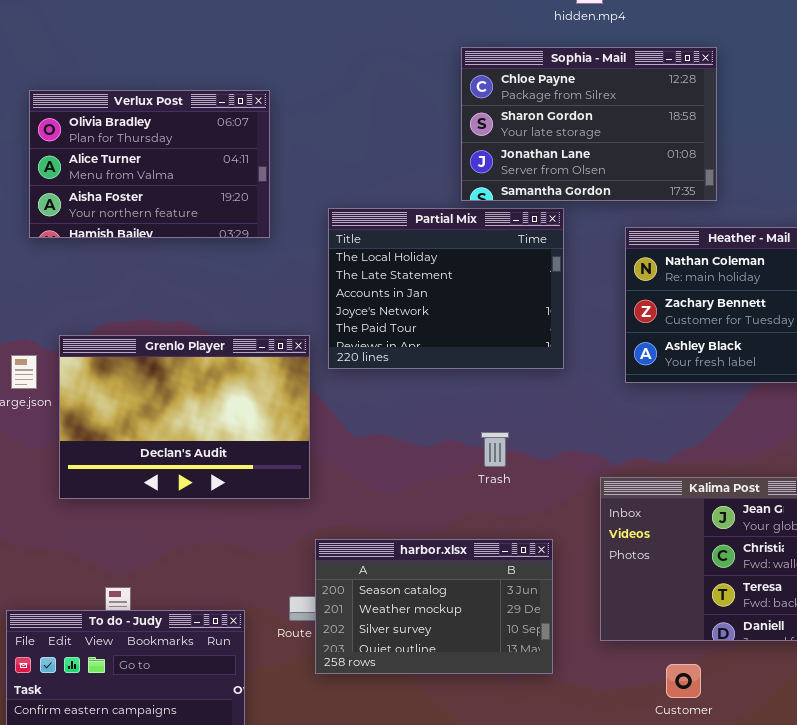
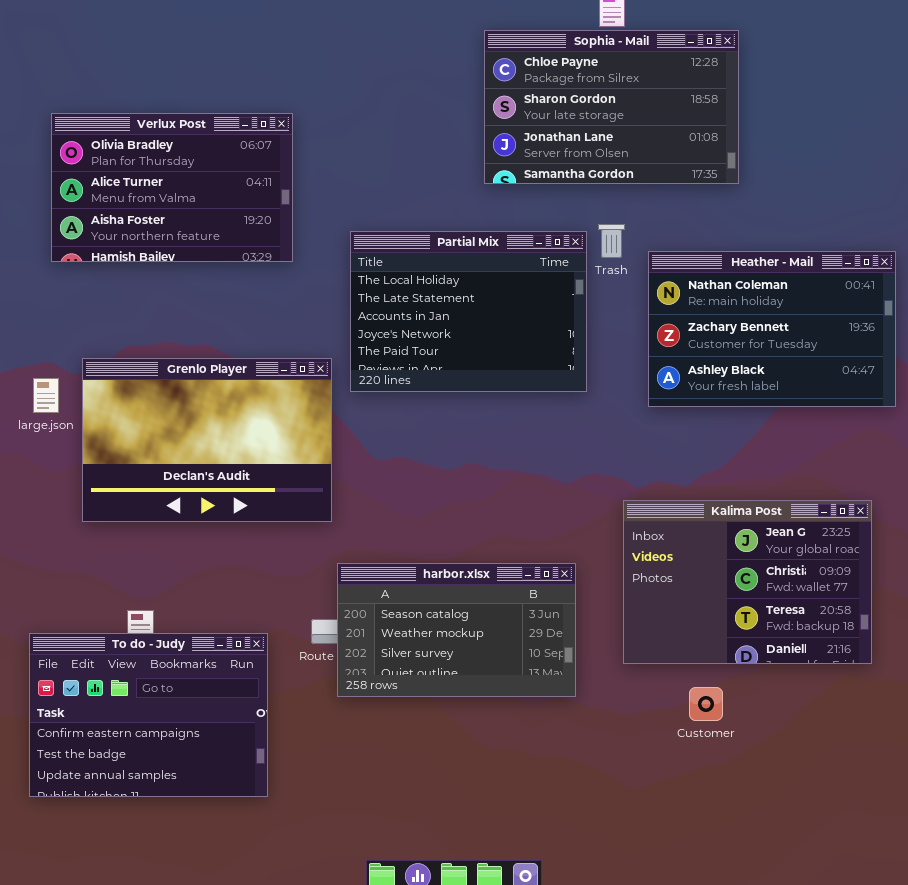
Sophia - Mail: [461,47,717,201] -> [484,30,739,184], moved
Trash: [481,432,509,467] -> [598,224,625,258], moved

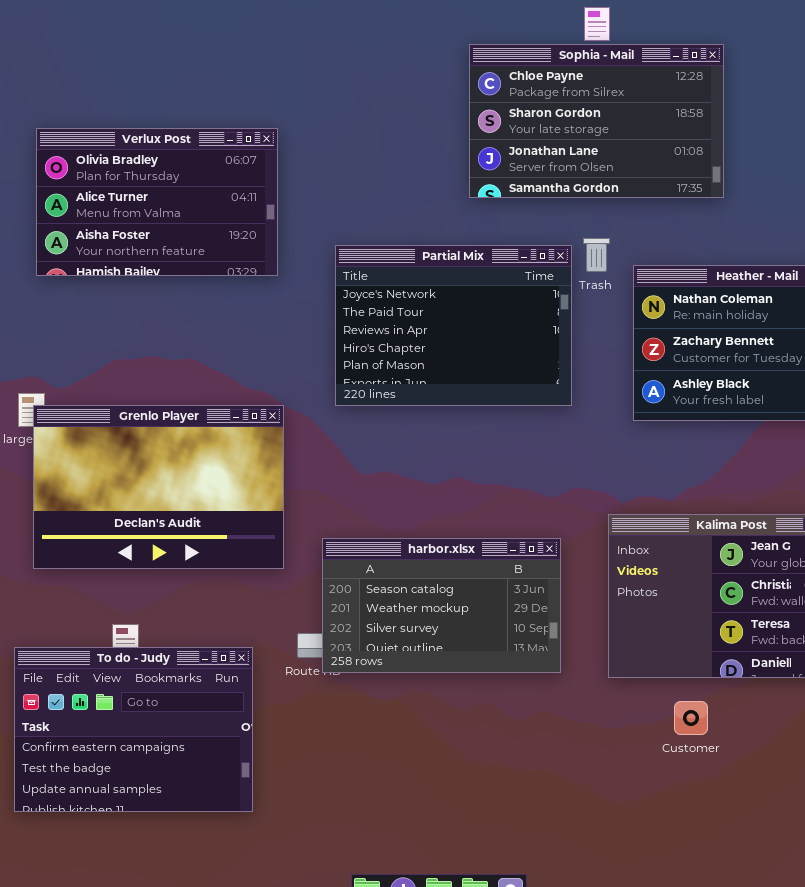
Partial Mix: [350,231,587,392] -> [335,245,572,406], scrolled down 3 rows
Grenlo Player: [82,358,332,522] -> [33,405,284,569], moved
harbor.xlsx: [337,563,576,697] -> [322,538,561,673], moved

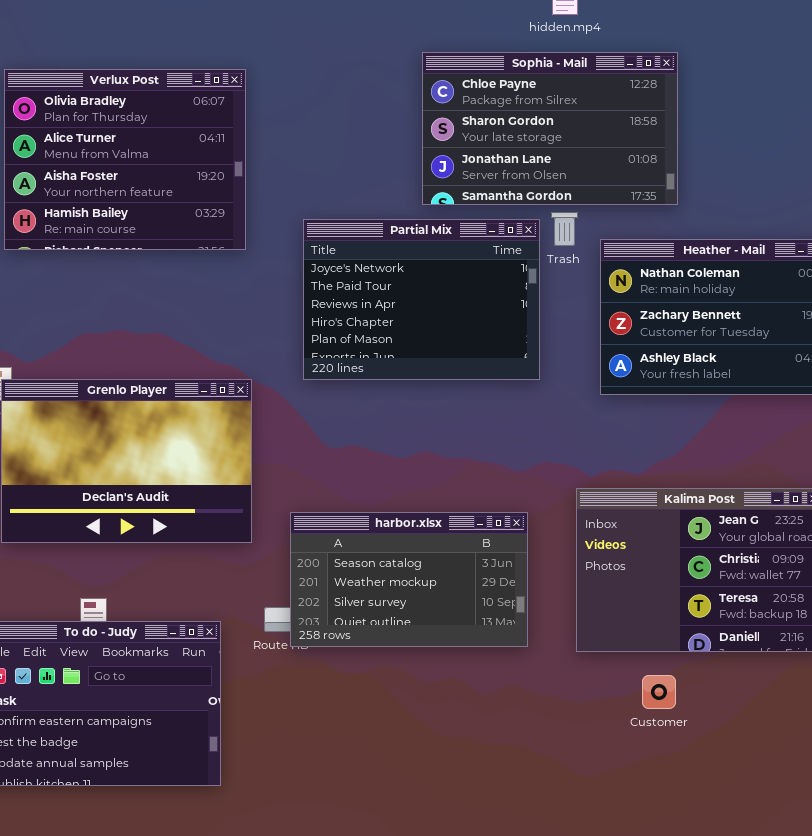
Sophia - Mail: [469,44,724,198] -> [422,52,678,205], moved
Verlux Post: [36,128,278,276] -> [4,69,246,250], resized

